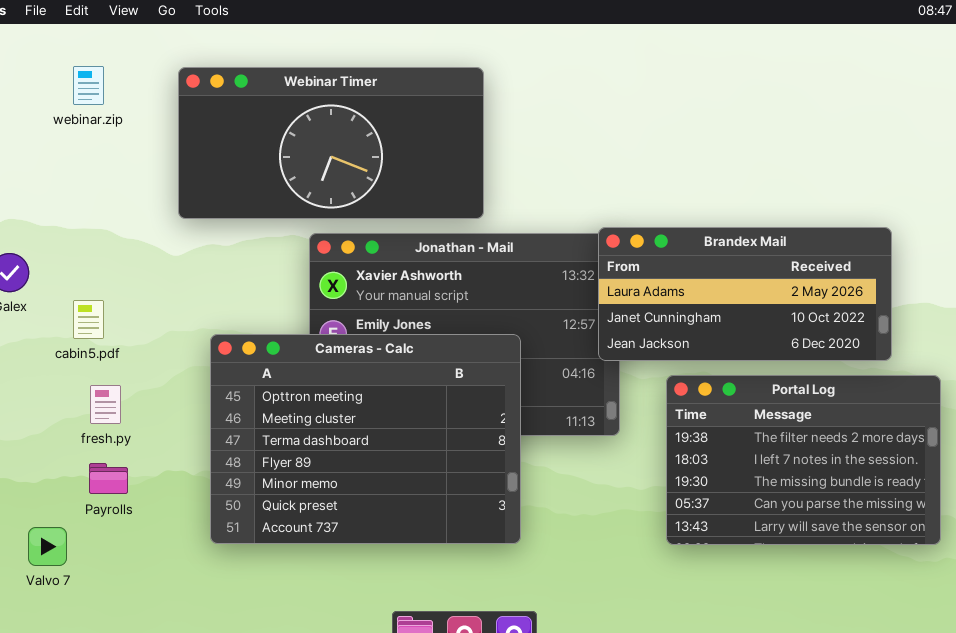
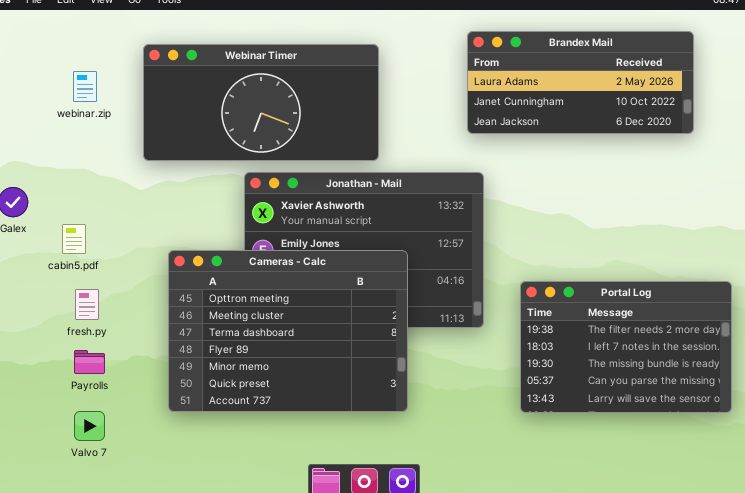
webinar.zip: [73,66,104,105] -> [73,71,97,102], moved
Brandex Mail: [598,227,892,361] -> [467,31,694,134], moved
Valvo 7: [28,527,67,566] -> [74,411,105,441], moved

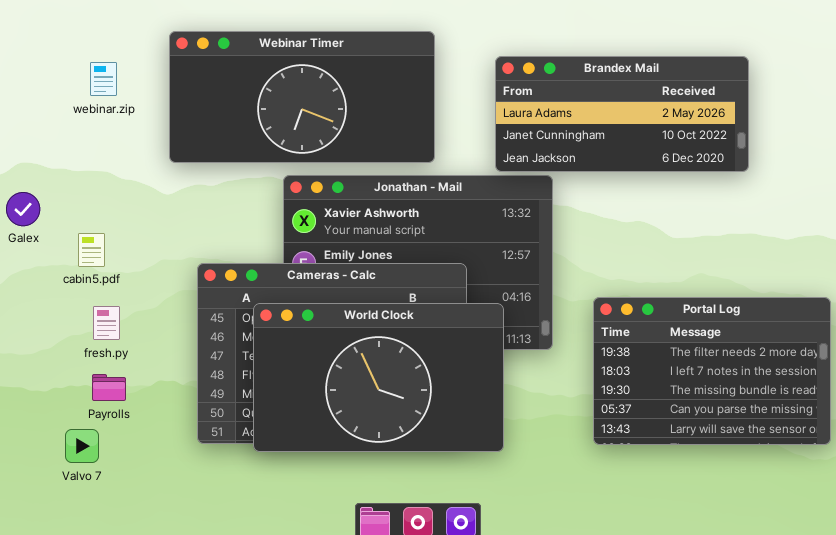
Brandex Mail: [467,31,694,134] -> [495,56,749,172], moved
World Clock: none -> [253,303,504,452], opened
Valvo 7: [74,411,105,441] -> [65,429,99,463], moved

